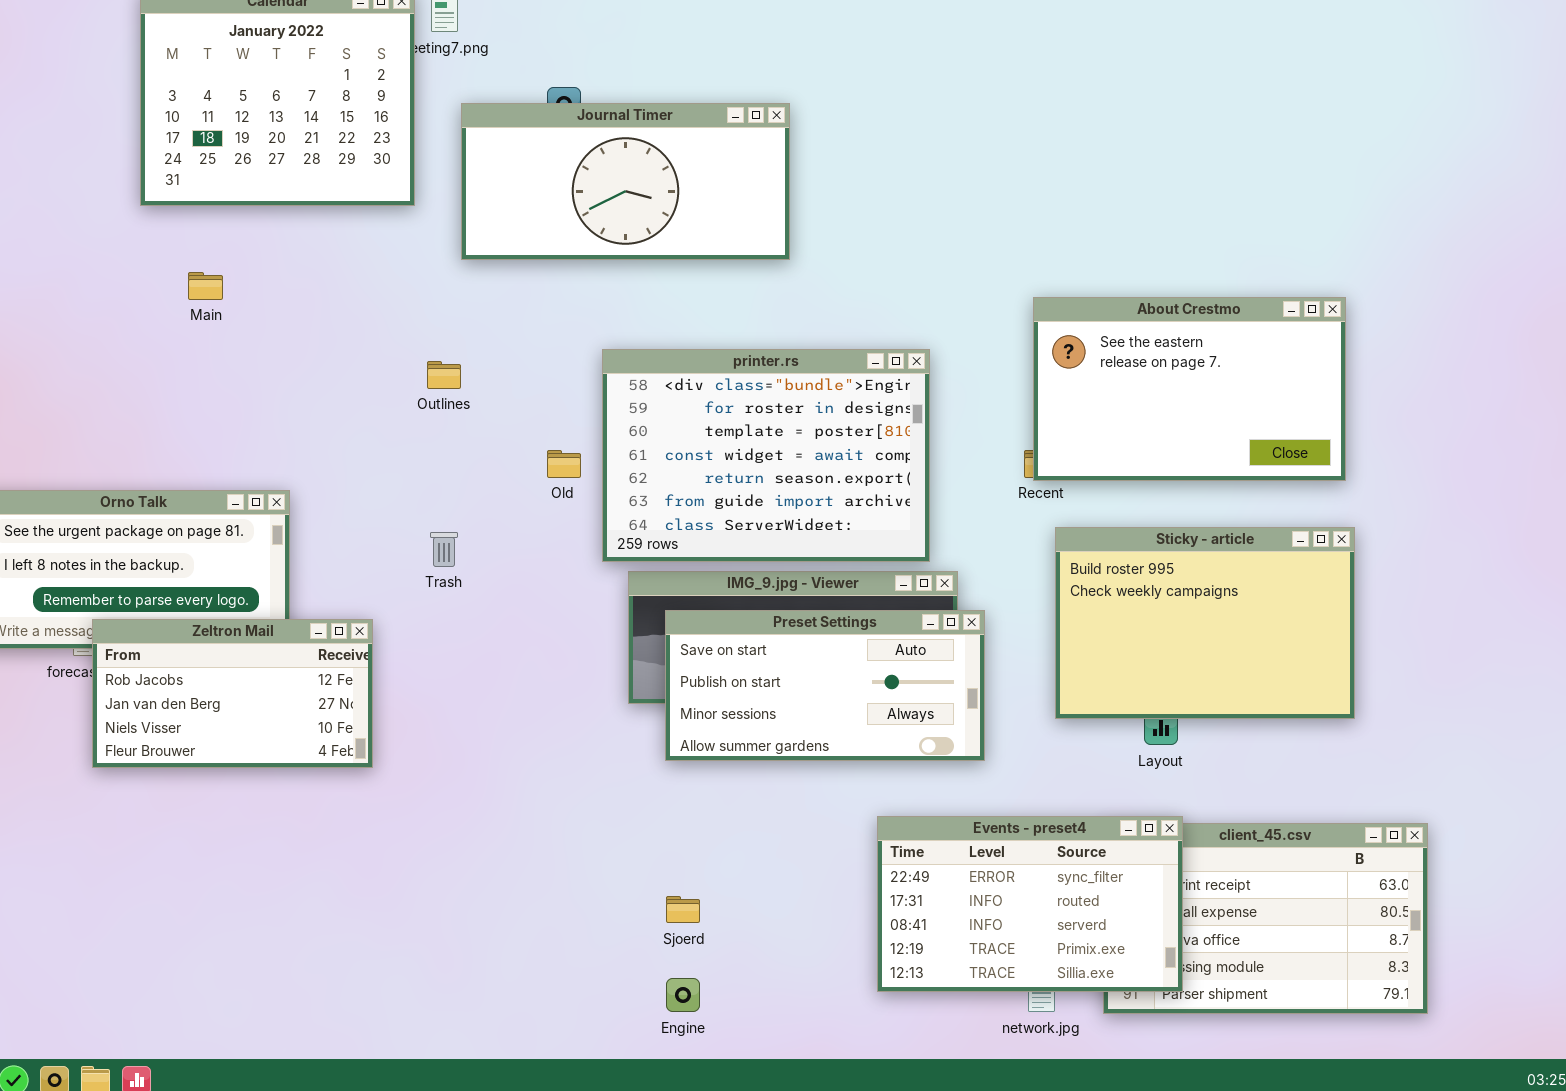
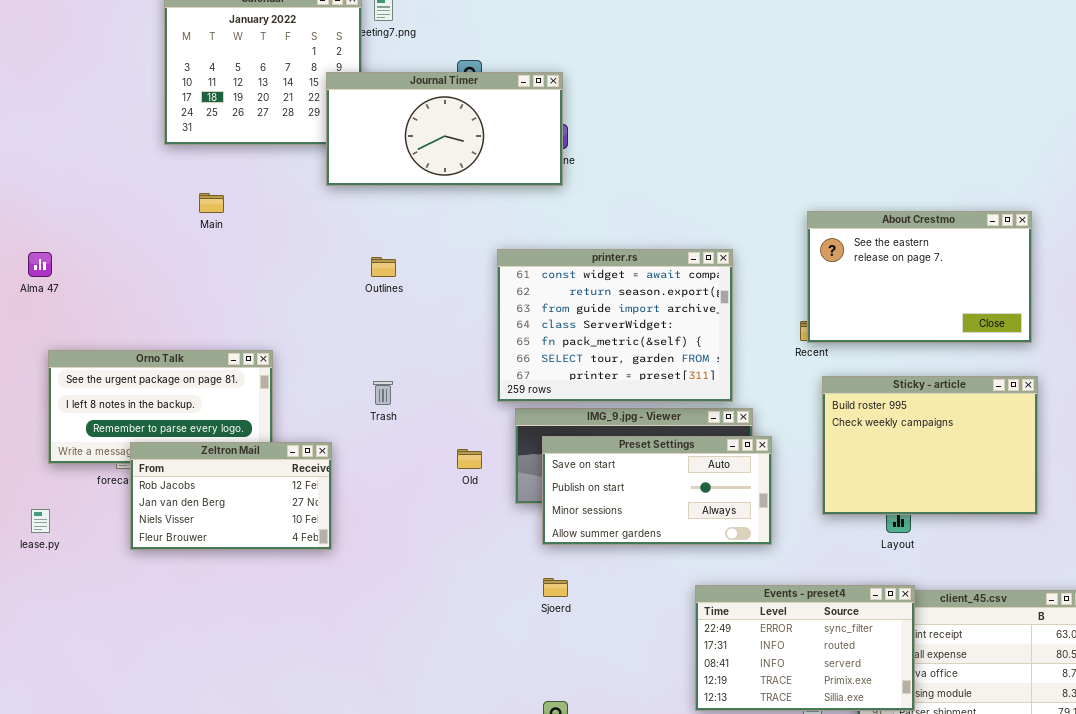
Journal Timer: [461,103,790,260] -> [326,72,563,186], moved
printer.rs: [602,349,930,562] -> [497,249,733,402], scrolled down 3 rows
Old: [547,450,581,478] -> [457,449,482,469], moved
Sjoerd: [666,896,700,923] -> [543,578,568,597], moved

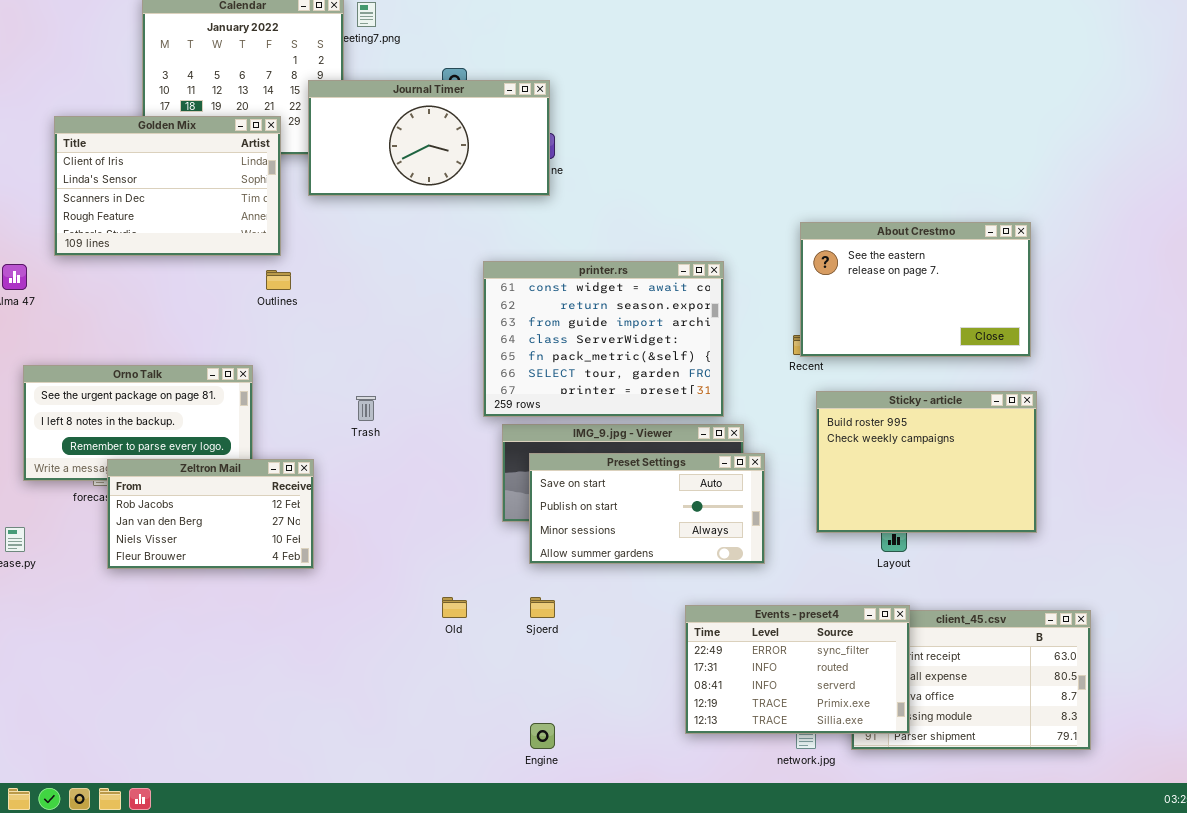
Golden Mix: none -> [54,116,281,256], opened
Outlines: [371,257,396,277] -> [266,270,291,290], moved
Old: [457,449,482,469] -> [442,597,467,618], moved

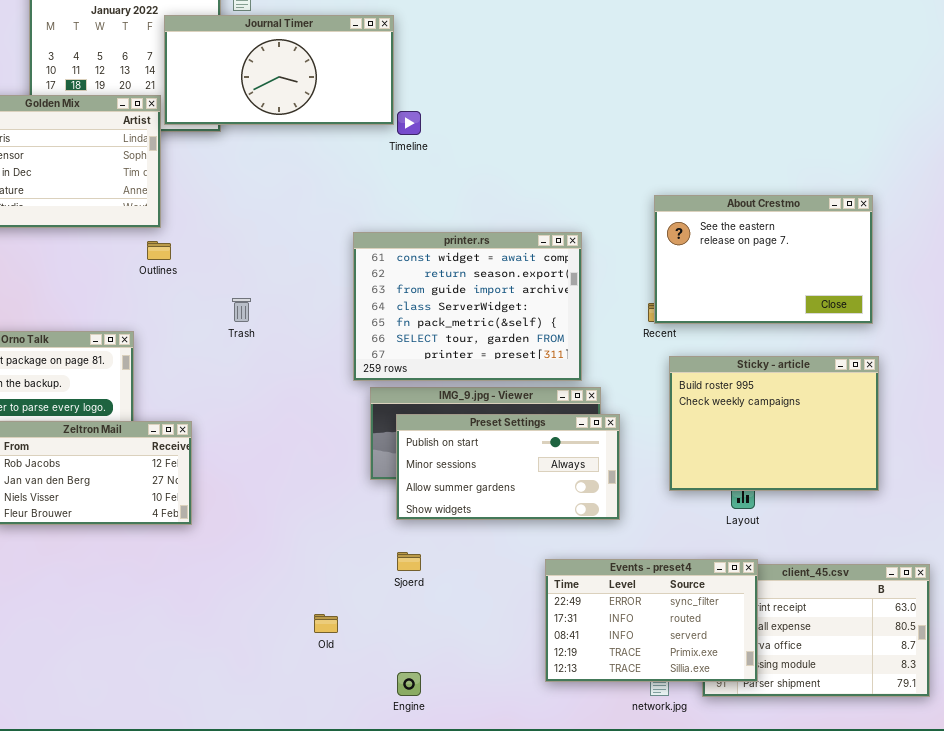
Journal Timer: [308,80,550,196] -> [164,15,394,125], moved
Trash: [356,396,376,421] -> [232,298,251,322], moved
Preset Settings: [529,453,765,564] -> [396,414,620,520], scrolled down 1 row
Old: [442,597,467,618] -> [314,614,338,633], moved

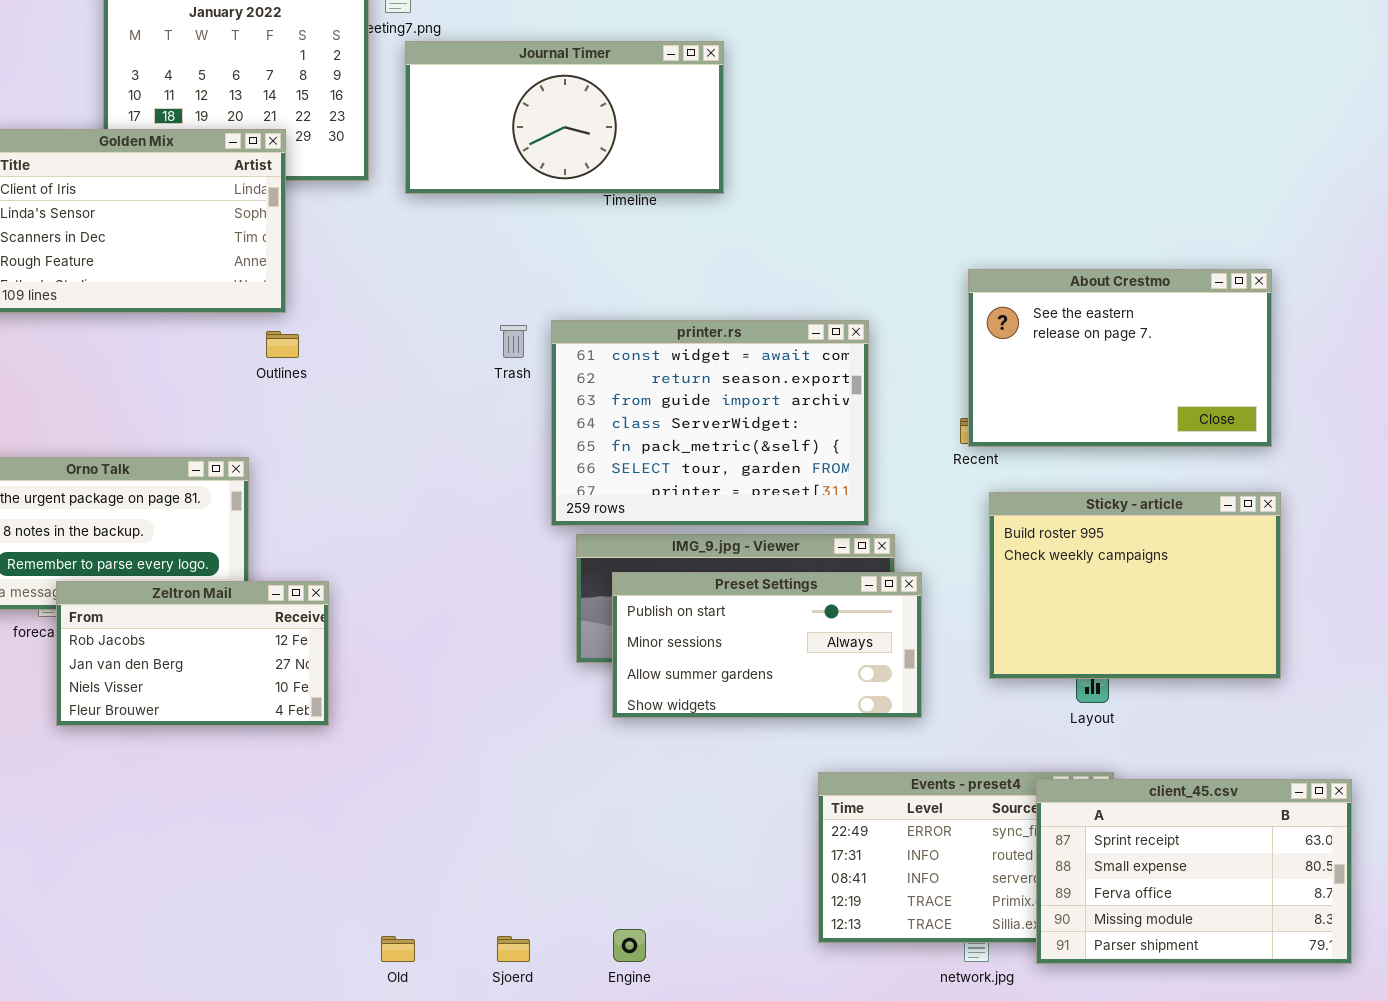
Journal Timer: [164,15,394,125] -> [405,41,724,194], moved
Trash: [232,298,251,322] -> [500,325,527,358], moved
Sjoerd: [397,552,421,571] -> [497,936,530,962], moved
client_45.csv: [702,564,930,697] -> [1036,779,1352,964], raised
Old: [314,614,338,633] -> [381,936,415,962], moved

